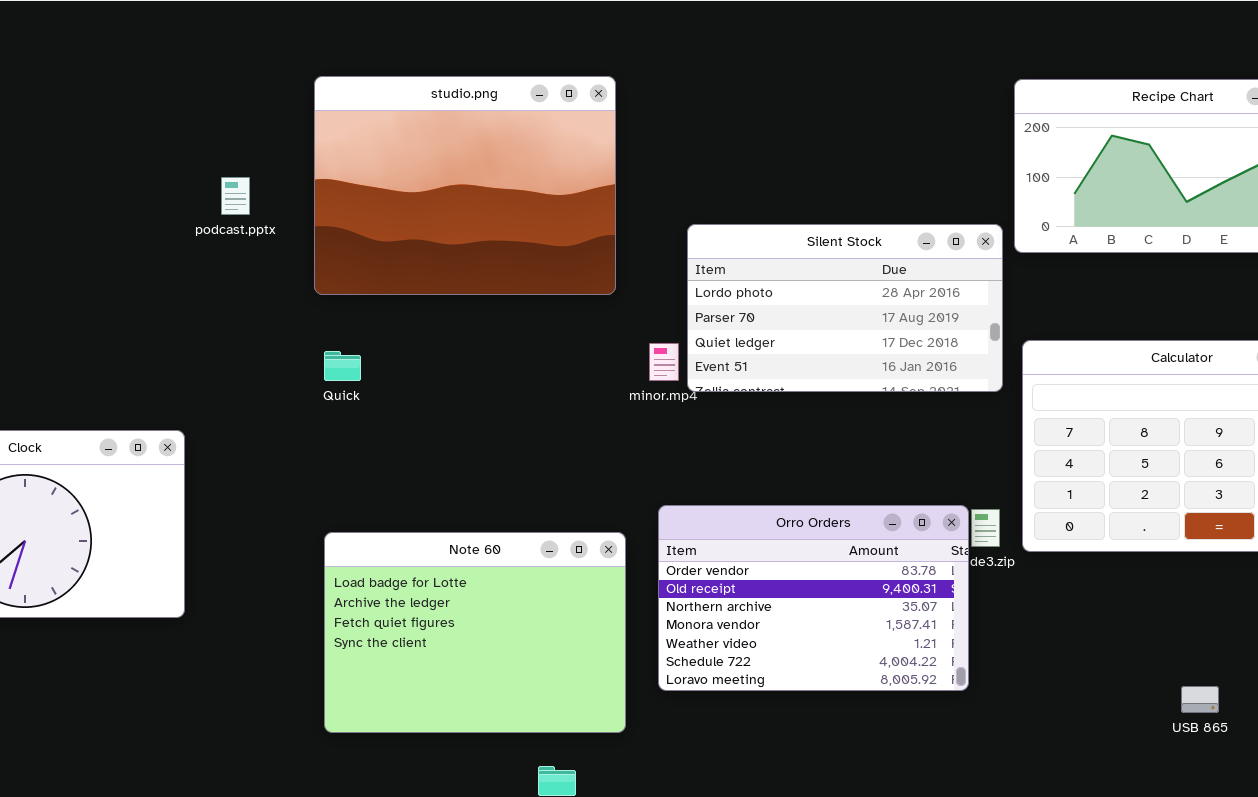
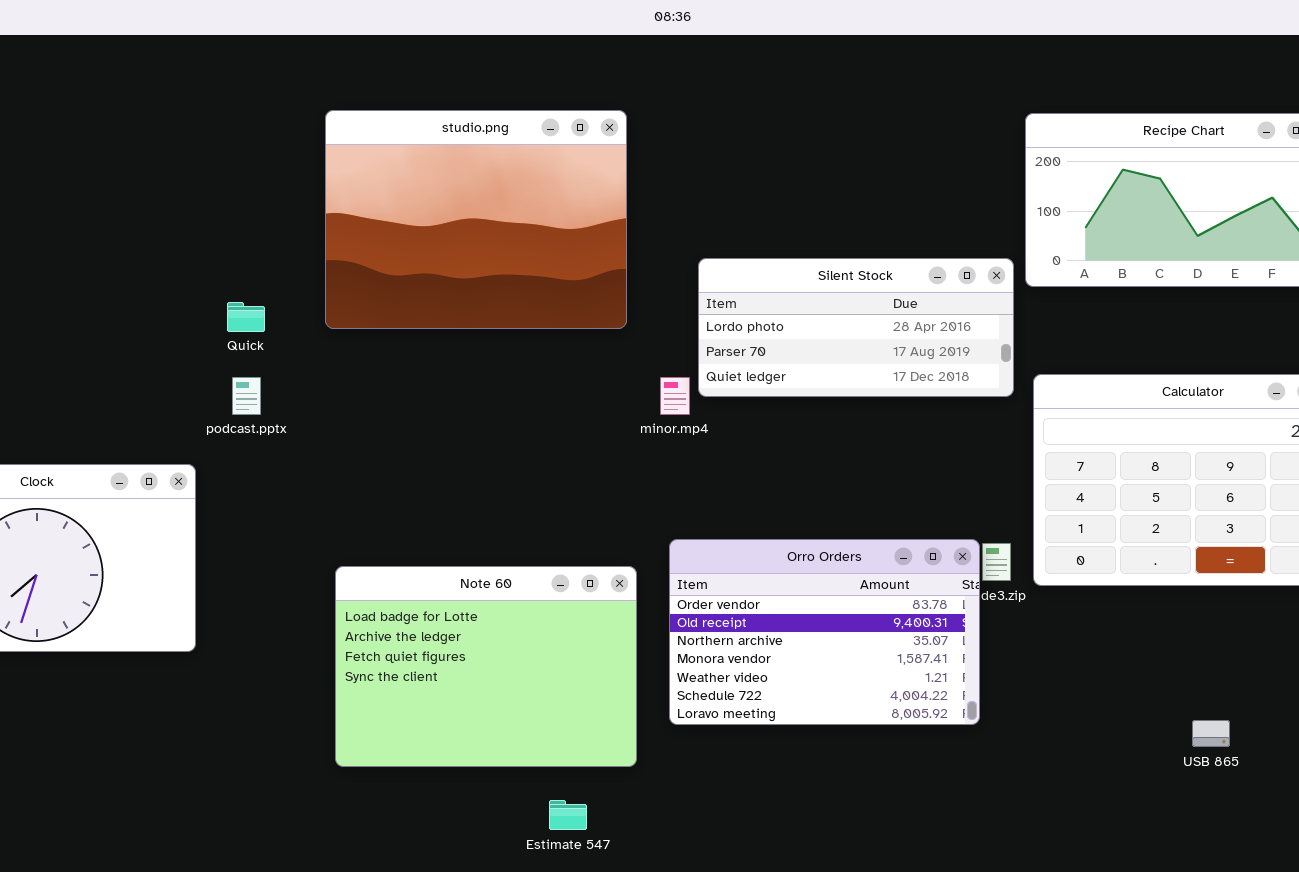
podcast.pptx: [221,177,250,215] -> [232,377,261,415], moved
Silent Stock: [687,224,1003,392] -> [698,258,1014,397], resized
Quick: [324,351,361,381] -> [227,302,265,332], moved

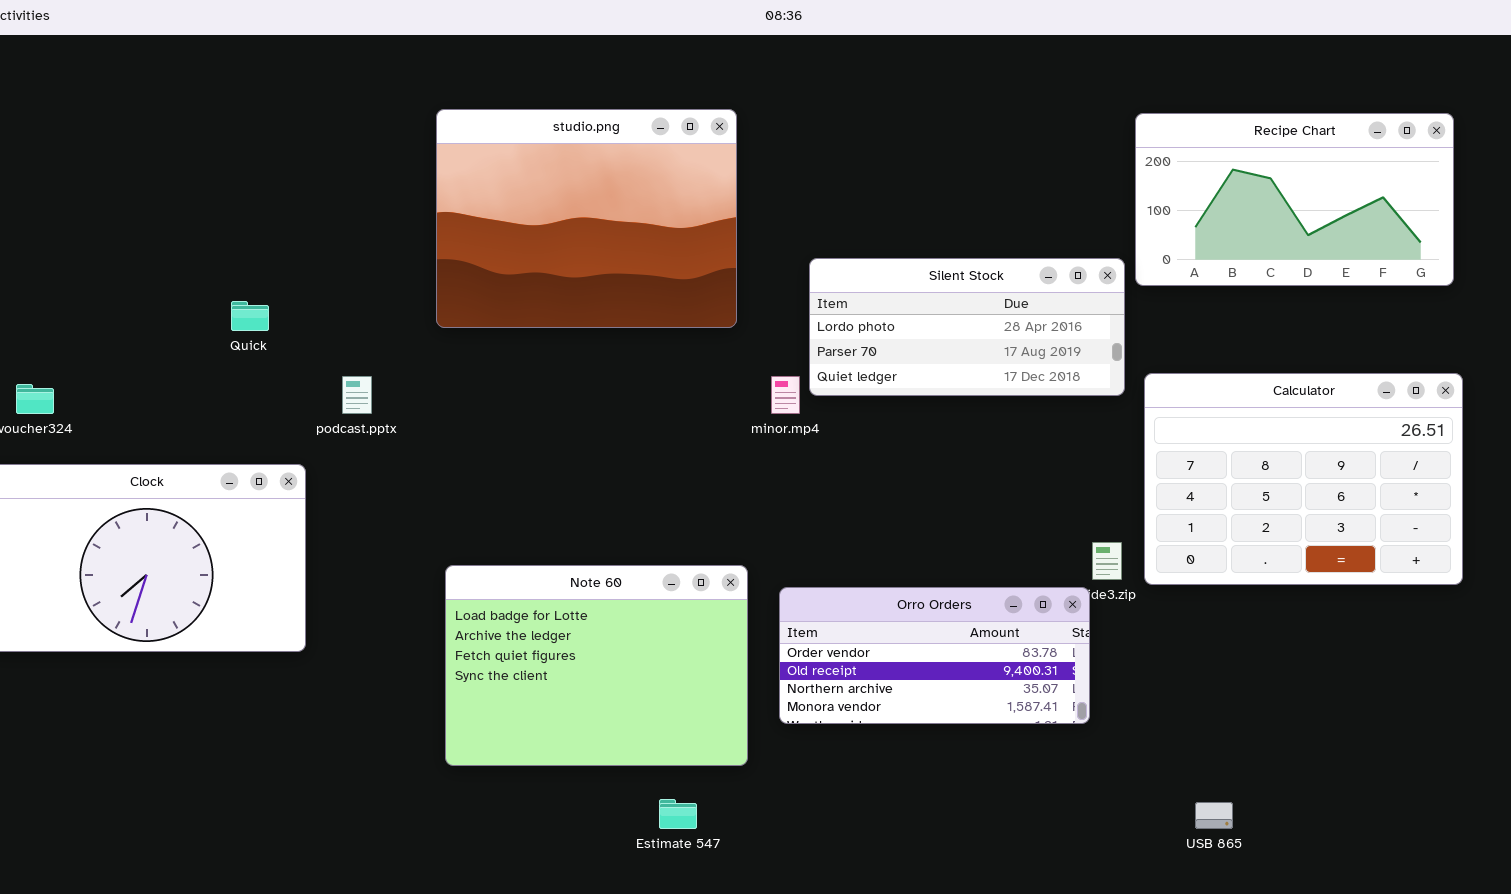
Quick: [227,302,265,332] -> [231,301,269,331], moved
Orro Orders: [669,539,980,725] -> [779,587,1090,724], resized
USB 865: [1192,720,1230,747] -> [1195,802,1233,829], moved

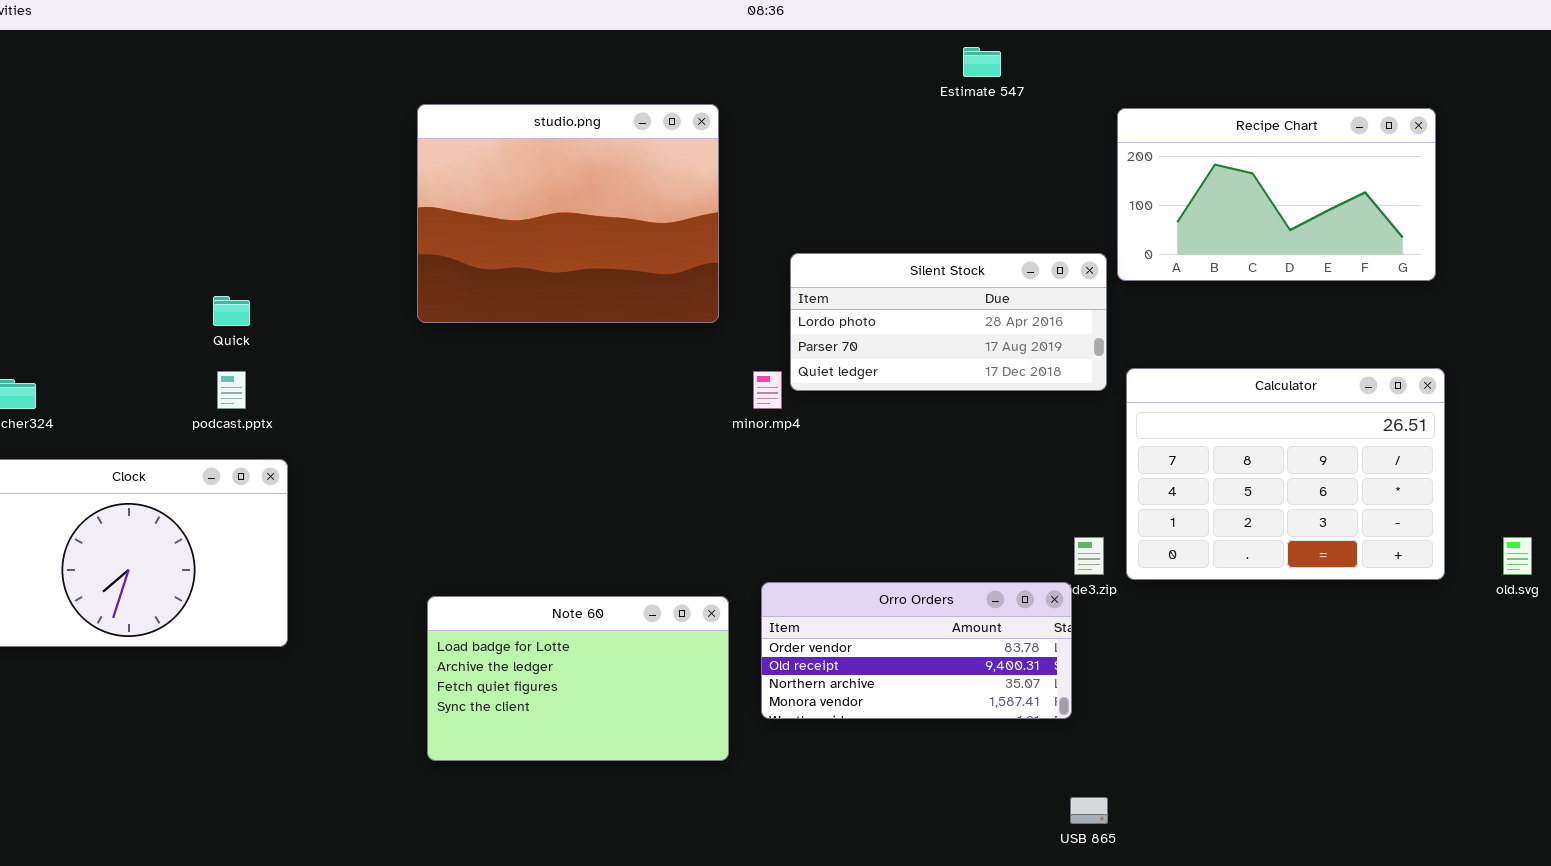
podcast.pptx: [342,376,372,414] -> [217,371,246,409], moved
Note 60: [445,565,748,766] -> [427,596,729,761], resized
Estimate 547: [659,799,697,829] -> [963,47,1001,77], moved
USB 865: [1195,802,1233,829] -> [1070,797,1108,824], moved

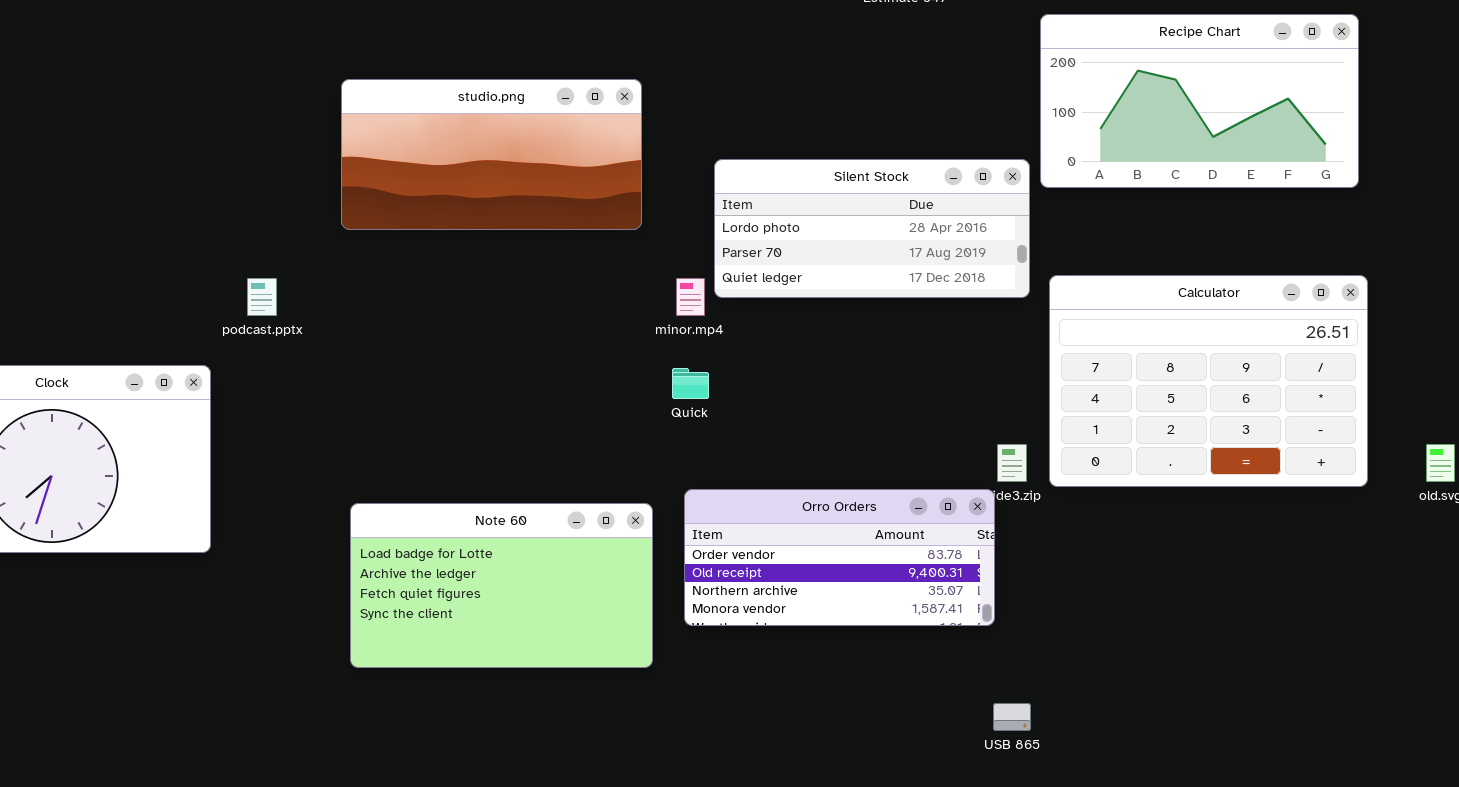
studio.png: [417,104,719,323] -> [341,79,642,230], resized
Quick: [213,296,250,326] -> [672,368,709,399], moved
podcast.pptx: [217,371,246,409] -> [247,278,277,316], moved

